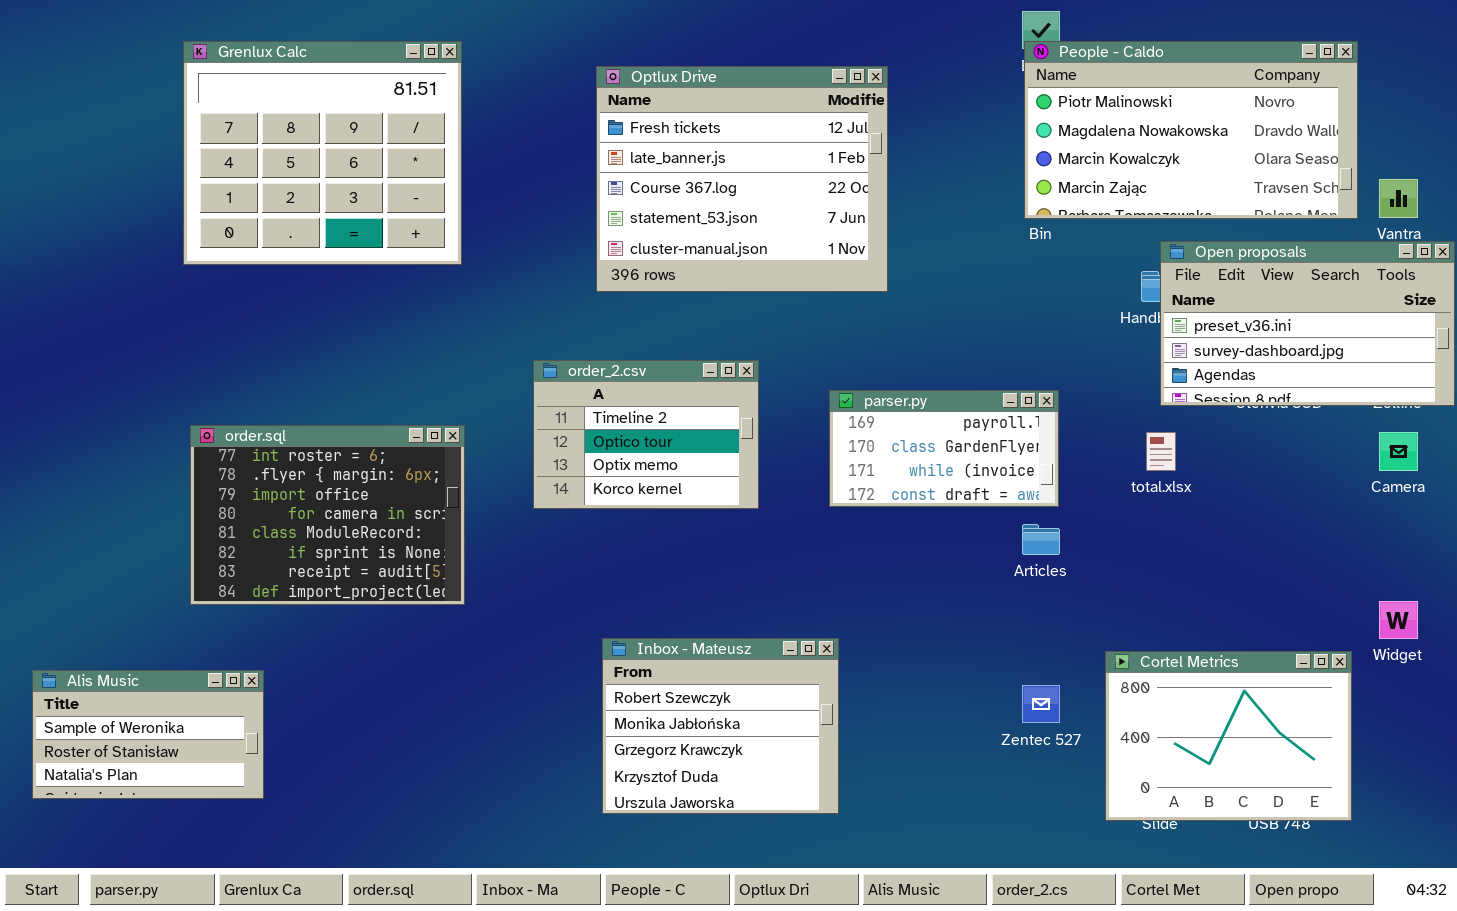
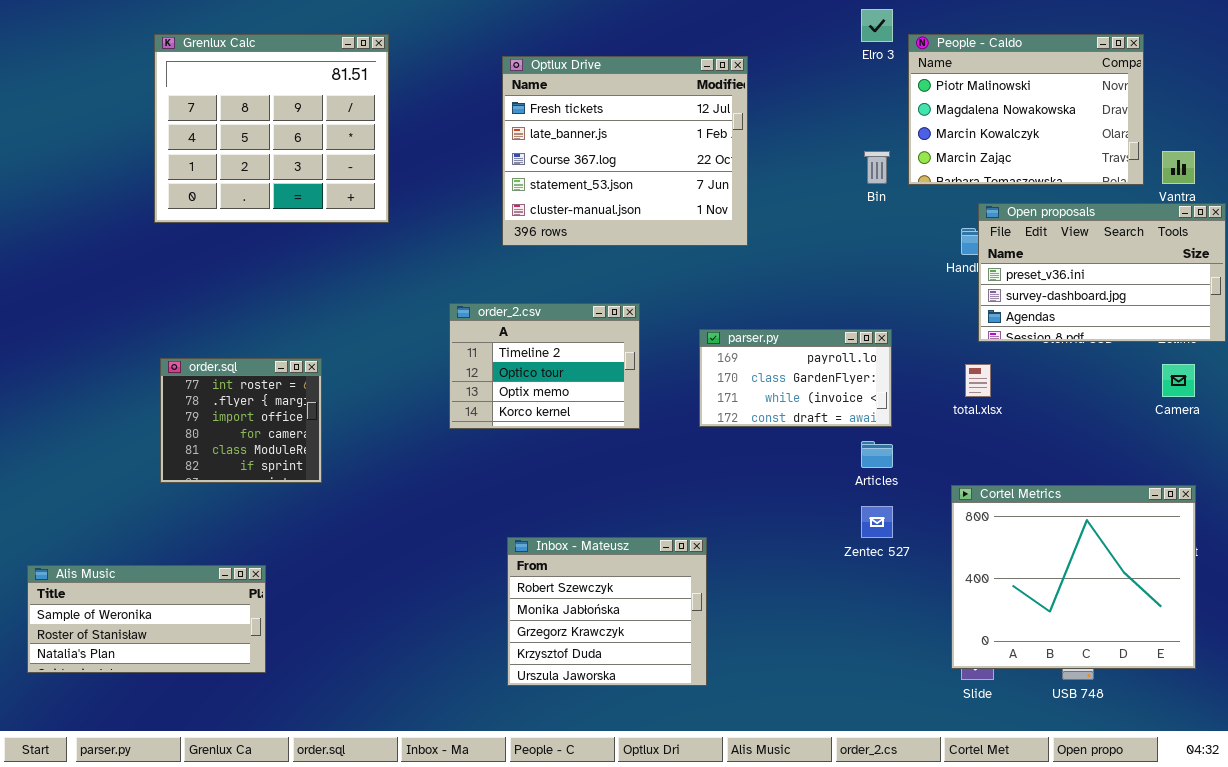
People - Caldo: [1024,41,1358,219] -> [908,34,1144,185], resized
order.sql: [190,425,465,605] -> [160,358,322,483], resized
Cortel Metrics: [1105,651,1352,821] -> [951,485,1196,669], moved, resized
Alis Music: [32,670,264,799] -> [27,565,266,673], resized
Zentec 527: [1022,685,1060,723] -> [861,506,893,538], moved

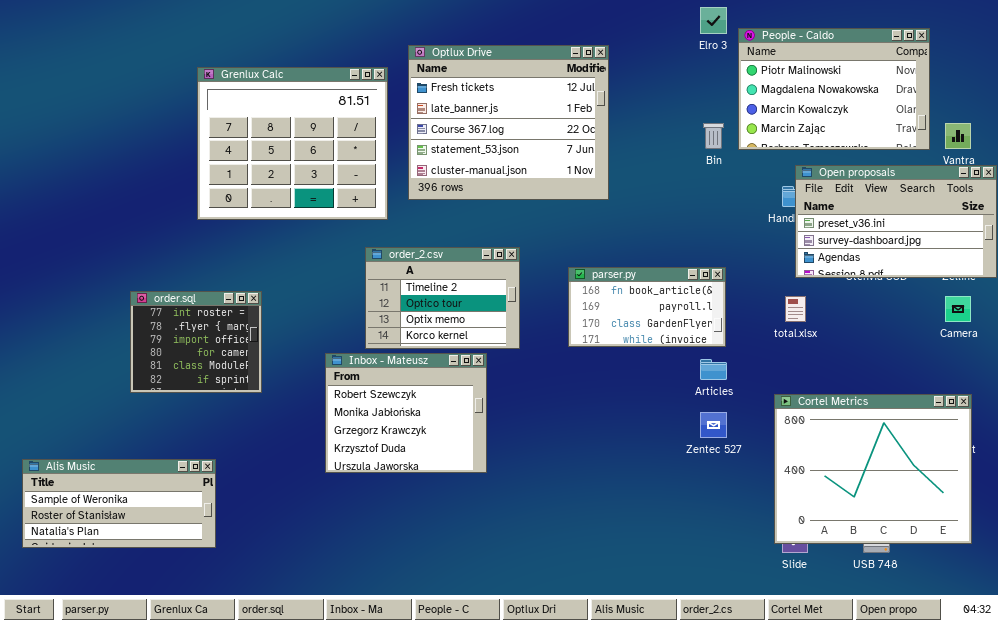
Grenlux Calc: [154,34,389,223] -> [197,67,388,220], moved
parser.py: [699,329,892,427] -> [568,267,726,347], scrolled up 1 row
Inbox - Mateusz: [507,537,707,686] -> [325,353,487,473], moved

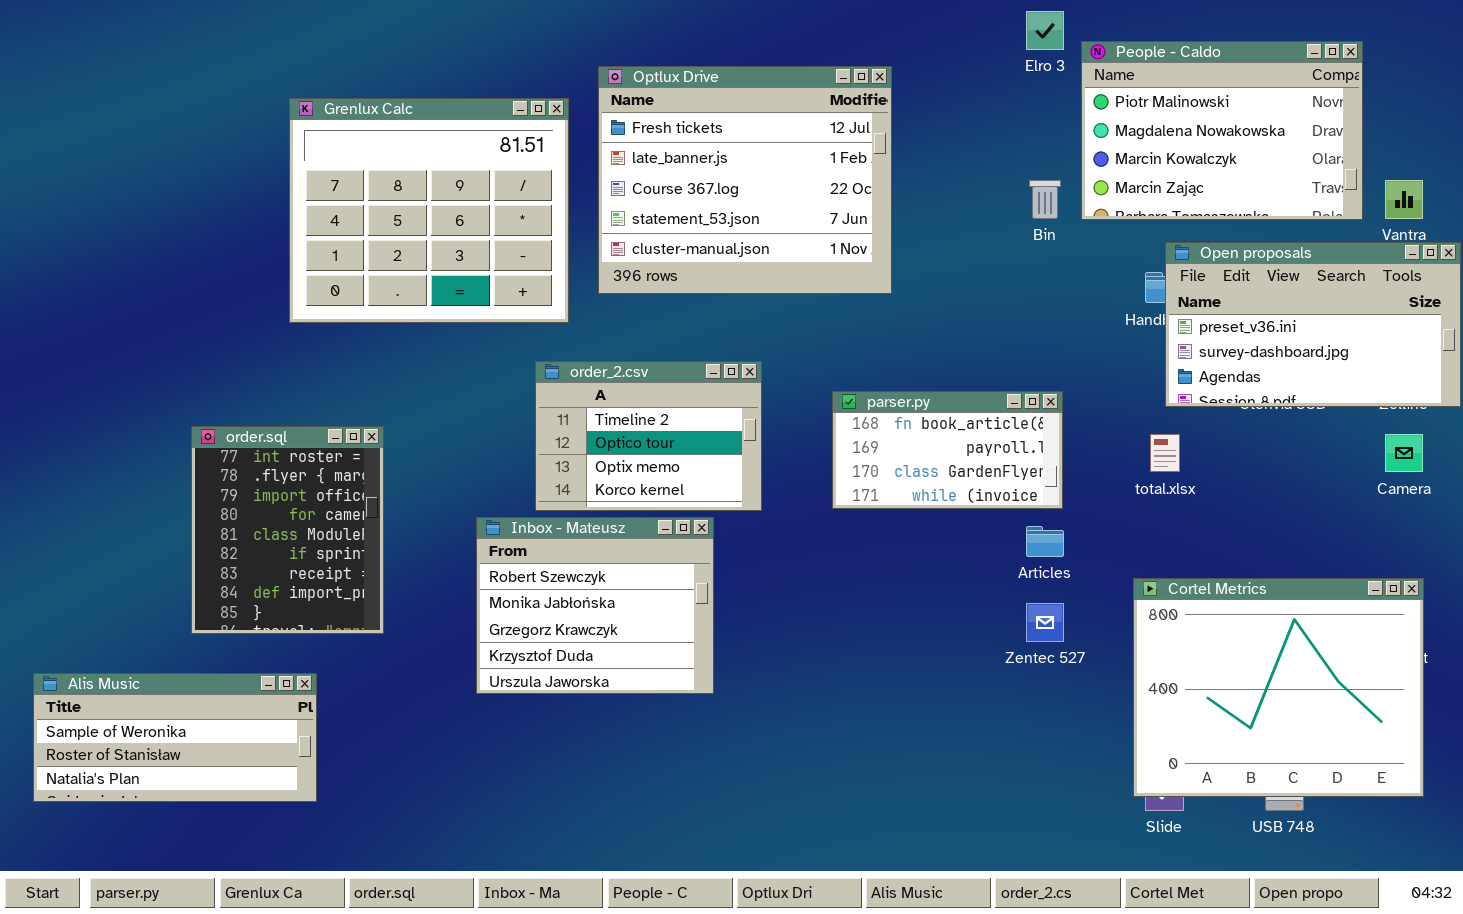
order.sql: [130,291,262,393] -> [191,426,384,634], resized

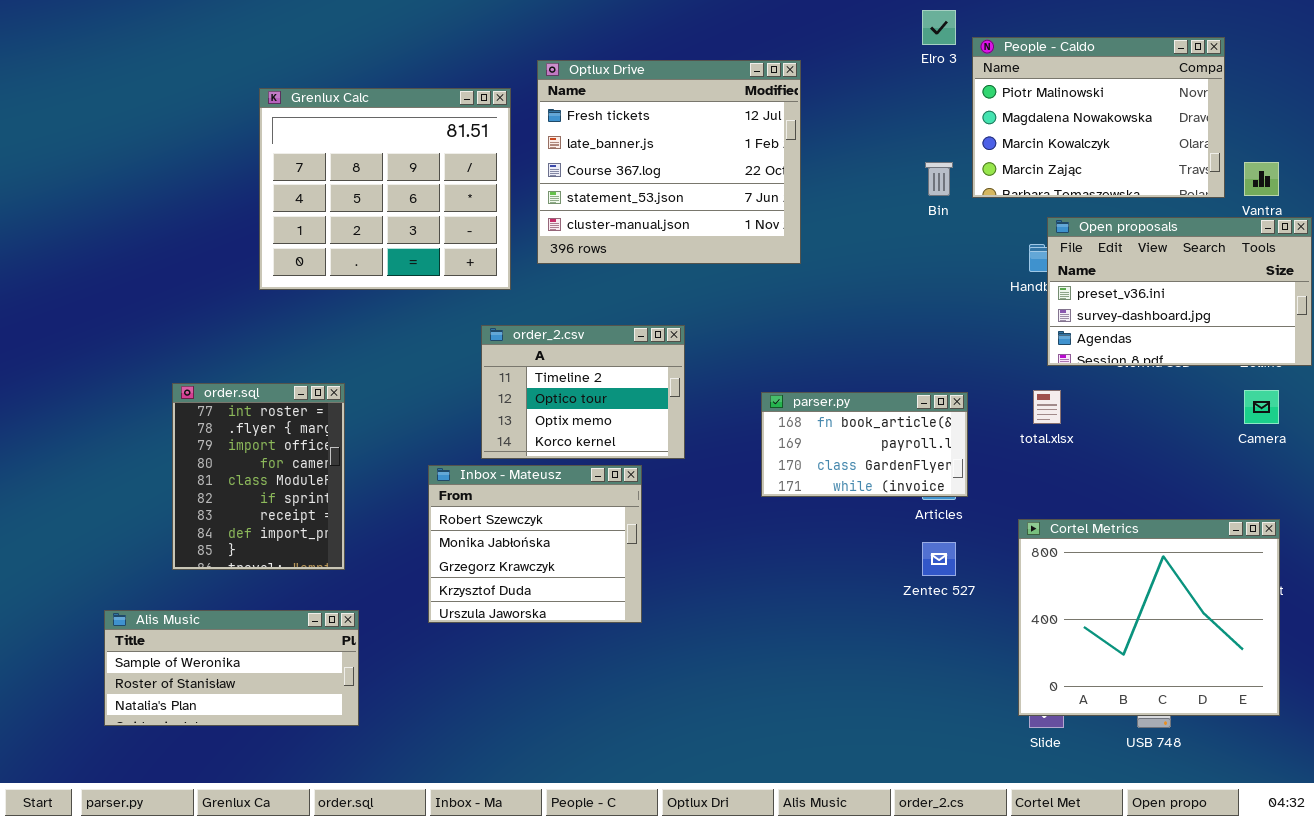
parser.py: [832,391,1063,509] -> [761,392,968,497], moved
Alis Music: [33,673,317,802] -> [104,610,359,726], moved

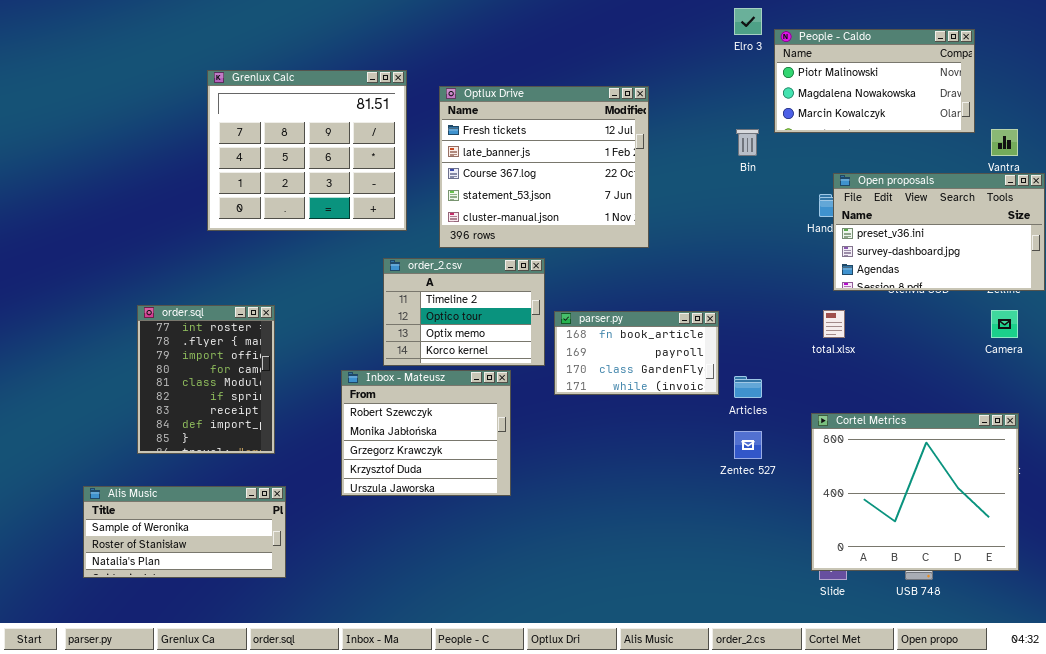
People - Caldo: [972,37,1225,198] -> [774,29,975,133], resized
Optlux Drive: [537,60,801,264] -> [439,86,649,248], moved
parser.py: [761,392,968,497] -> [554,311,719,395], moved

